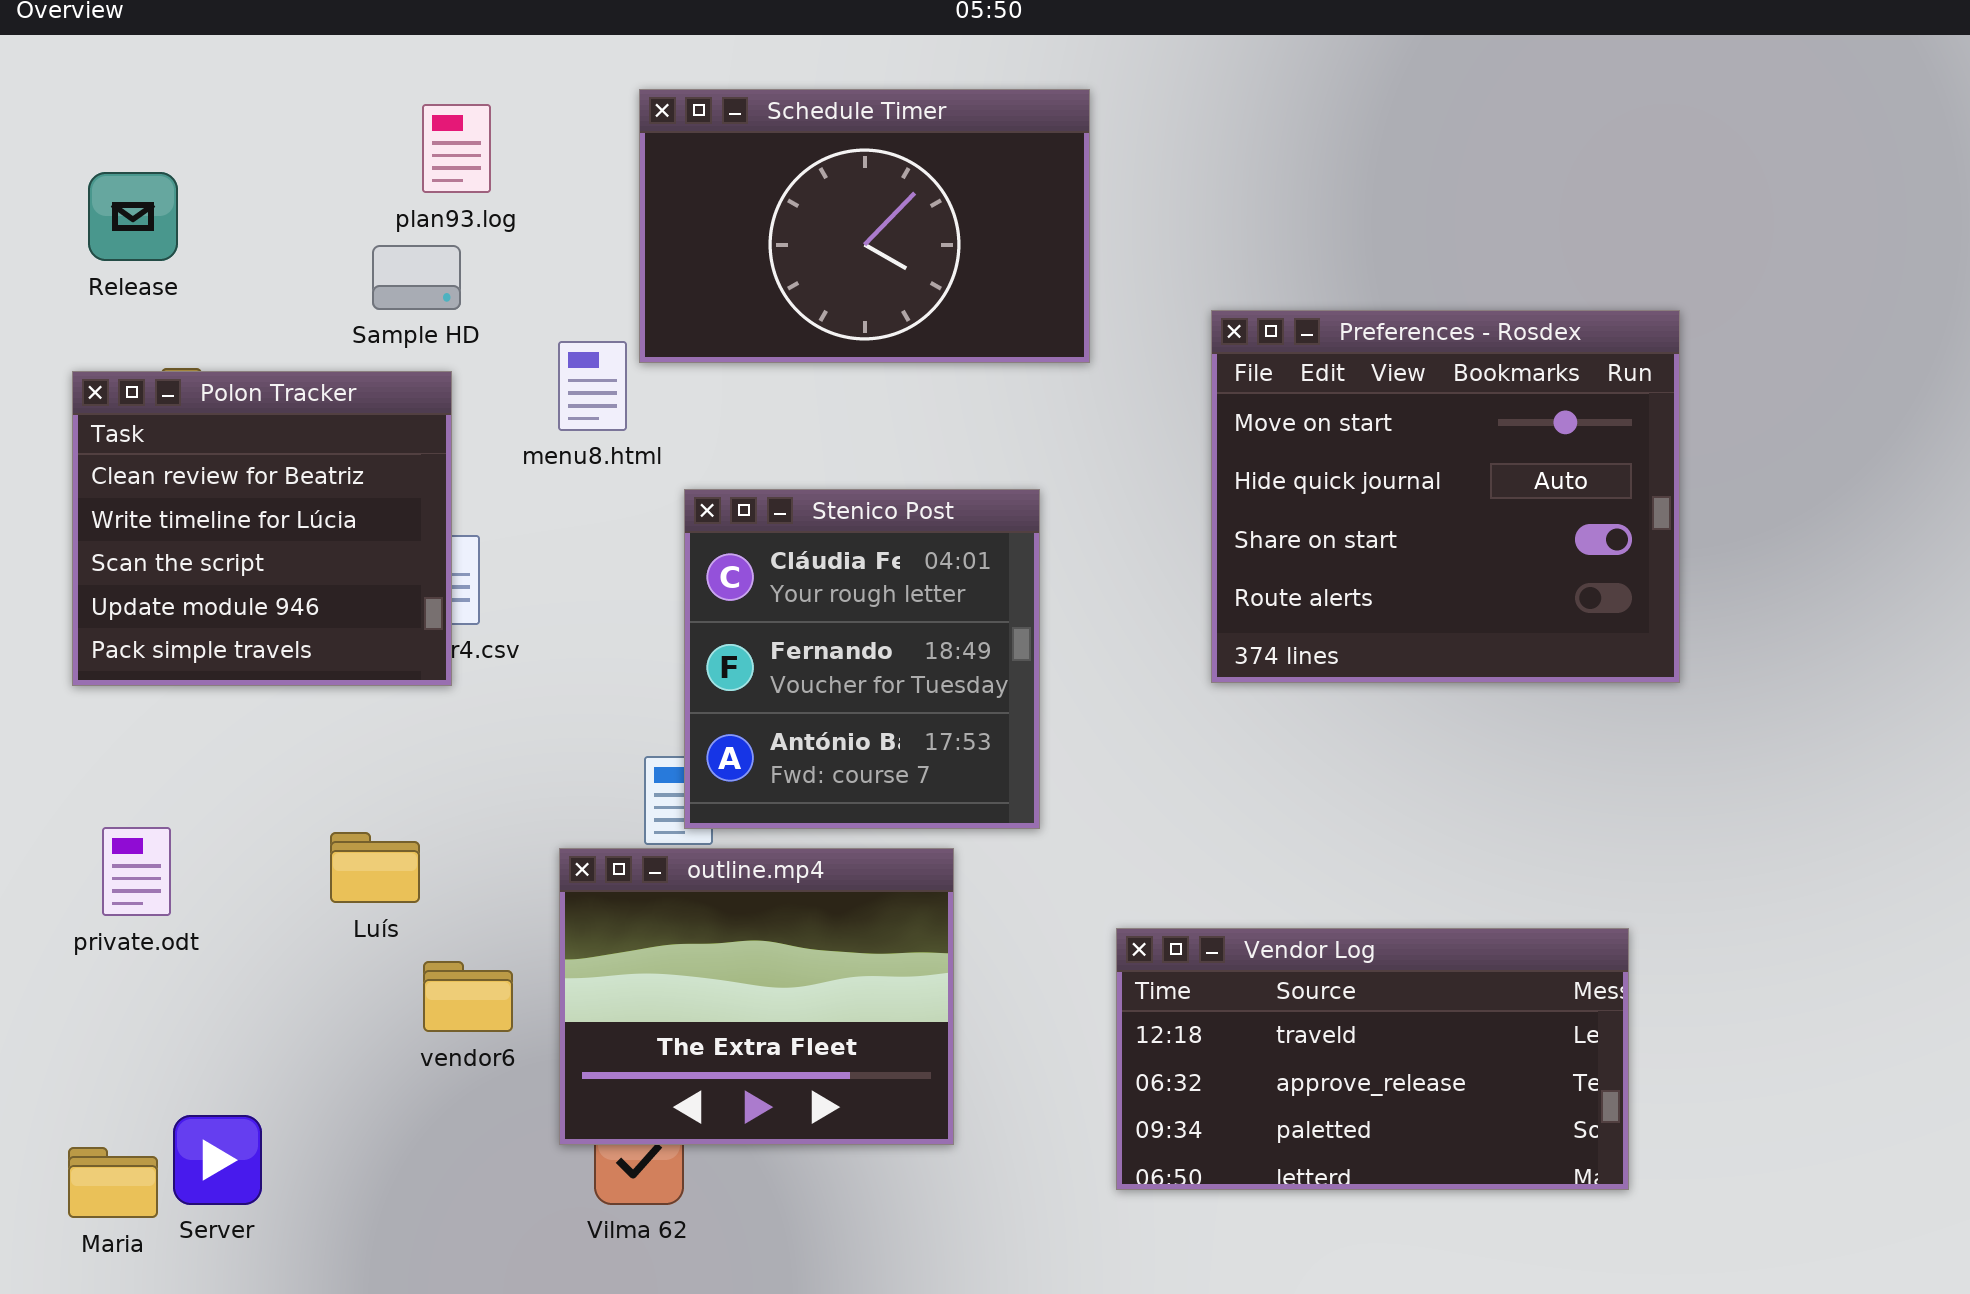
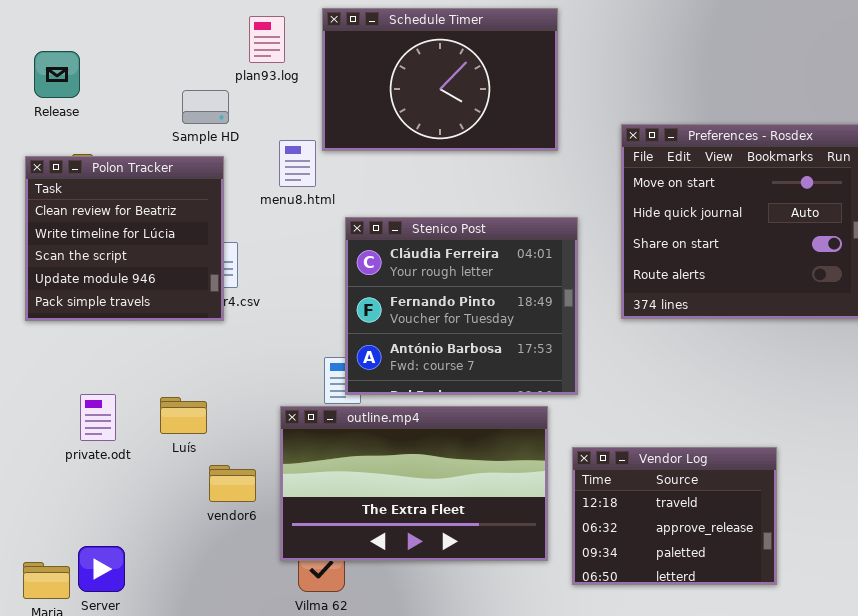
plan93.log: [422,104,491,193] -> [249,16,285,63], moved
Stenico Post: [684,489,1040,829] -> [345,217,578,395], resized
private.odt: [102,827,171,916] -> [80,394,116,441], moved
outline.mp4: [559,848,954,1145] -> [280,406,548,561], resized
Vendor Log: [1116,928,1629,1190] -> [572,447,777,585], resized

